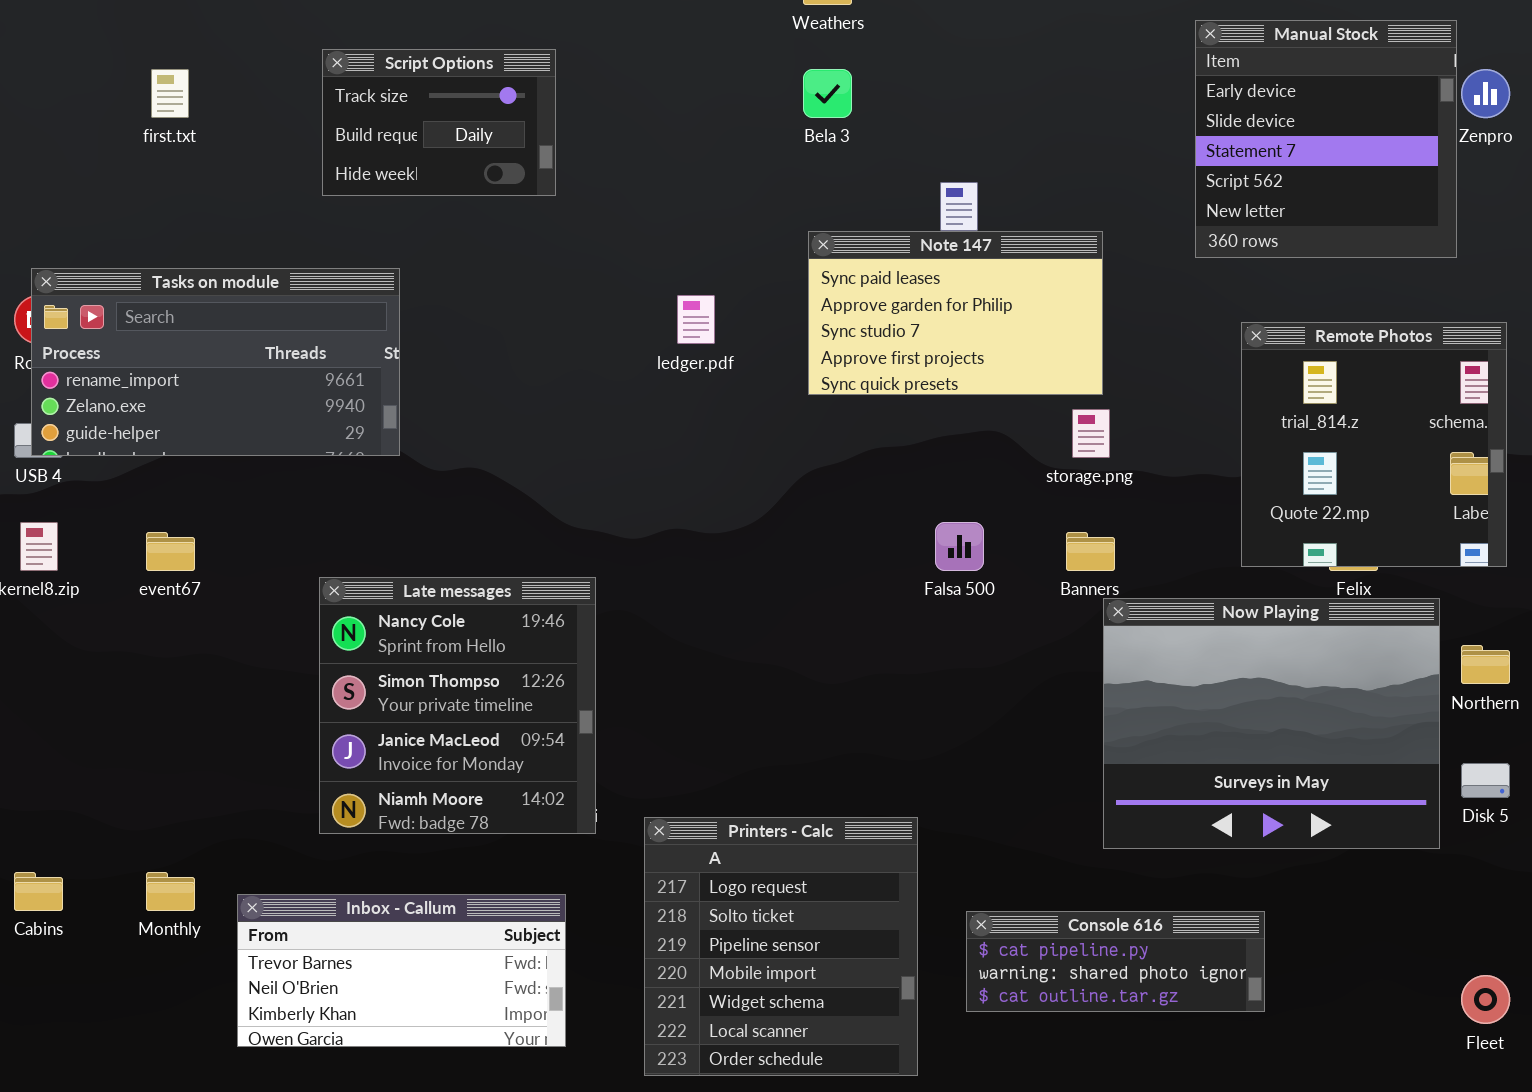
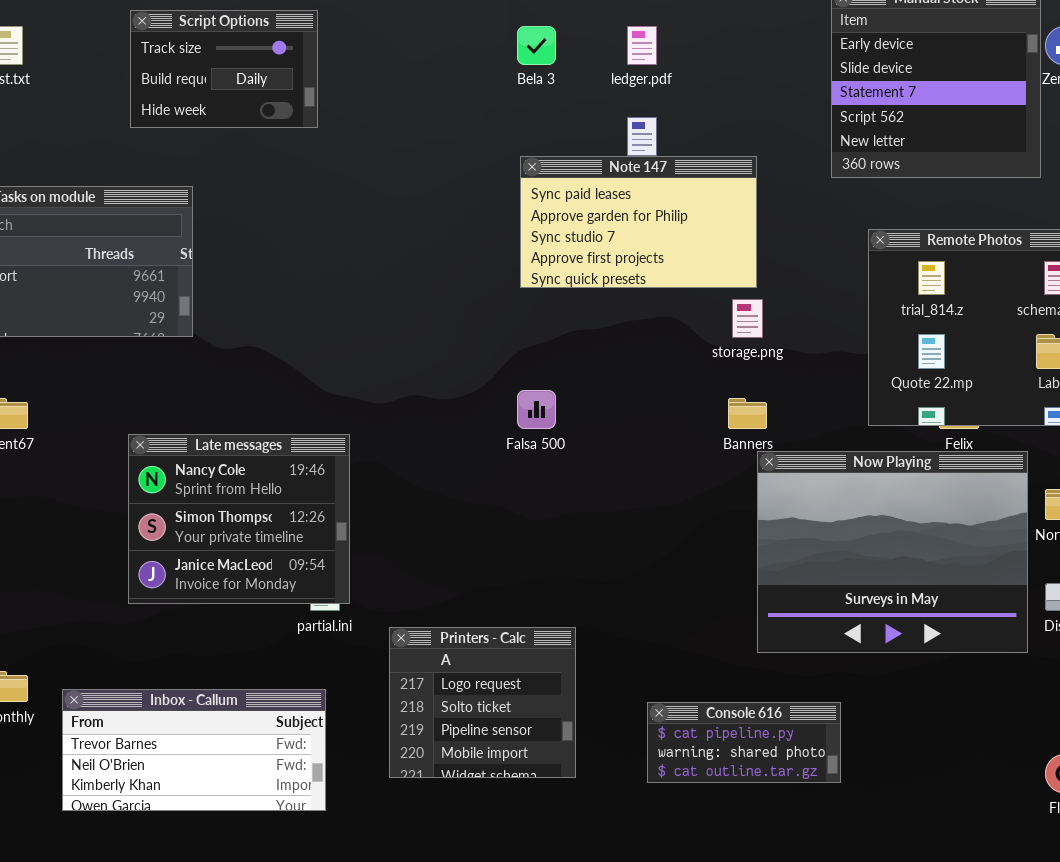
ledger.pdf: [677,295,715,344] -> [627,26,657,65], moved
Falsa 500: [935,522,984,571] -> [517,390,556,429], moved
Late messages: [319,577,596,834] -> [128,434,350,604], resized
Printers - Calc: [644,817,918,1076] -> [389,627,576,778], resized
Console 616: [966,911,1265,1012] -> [647,702,841,783], resized

